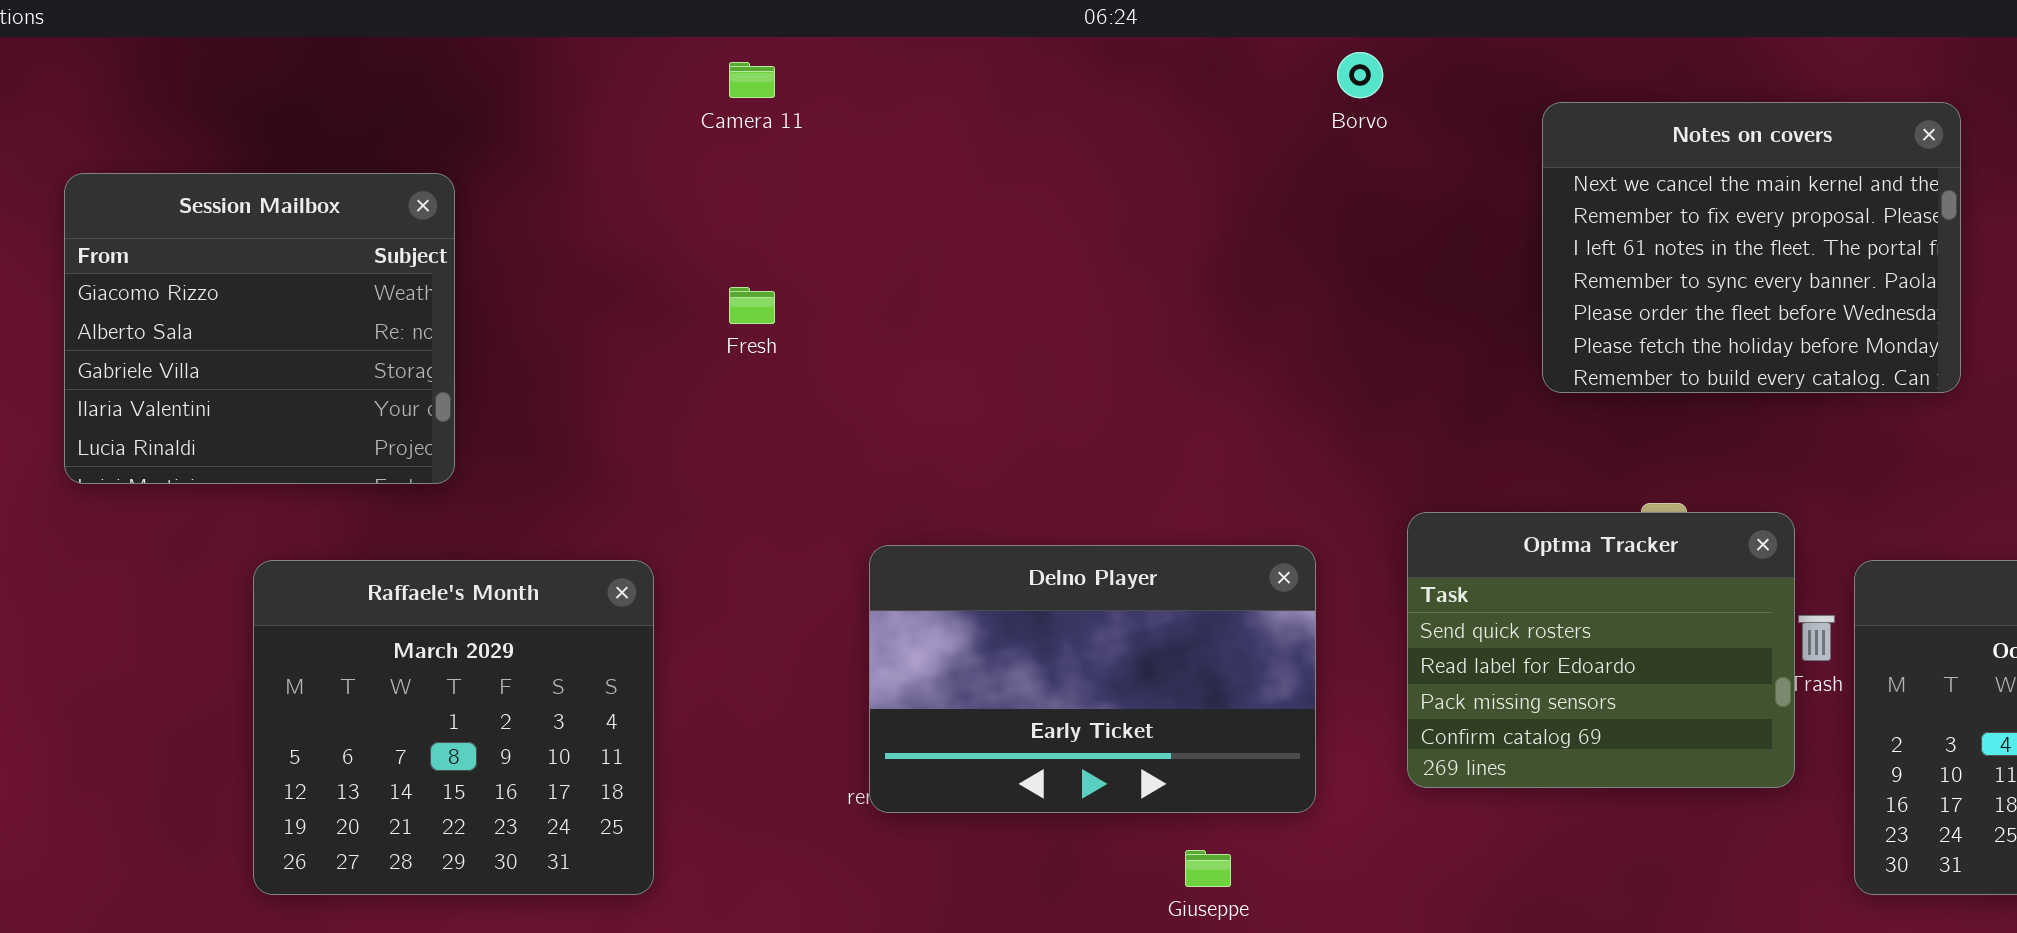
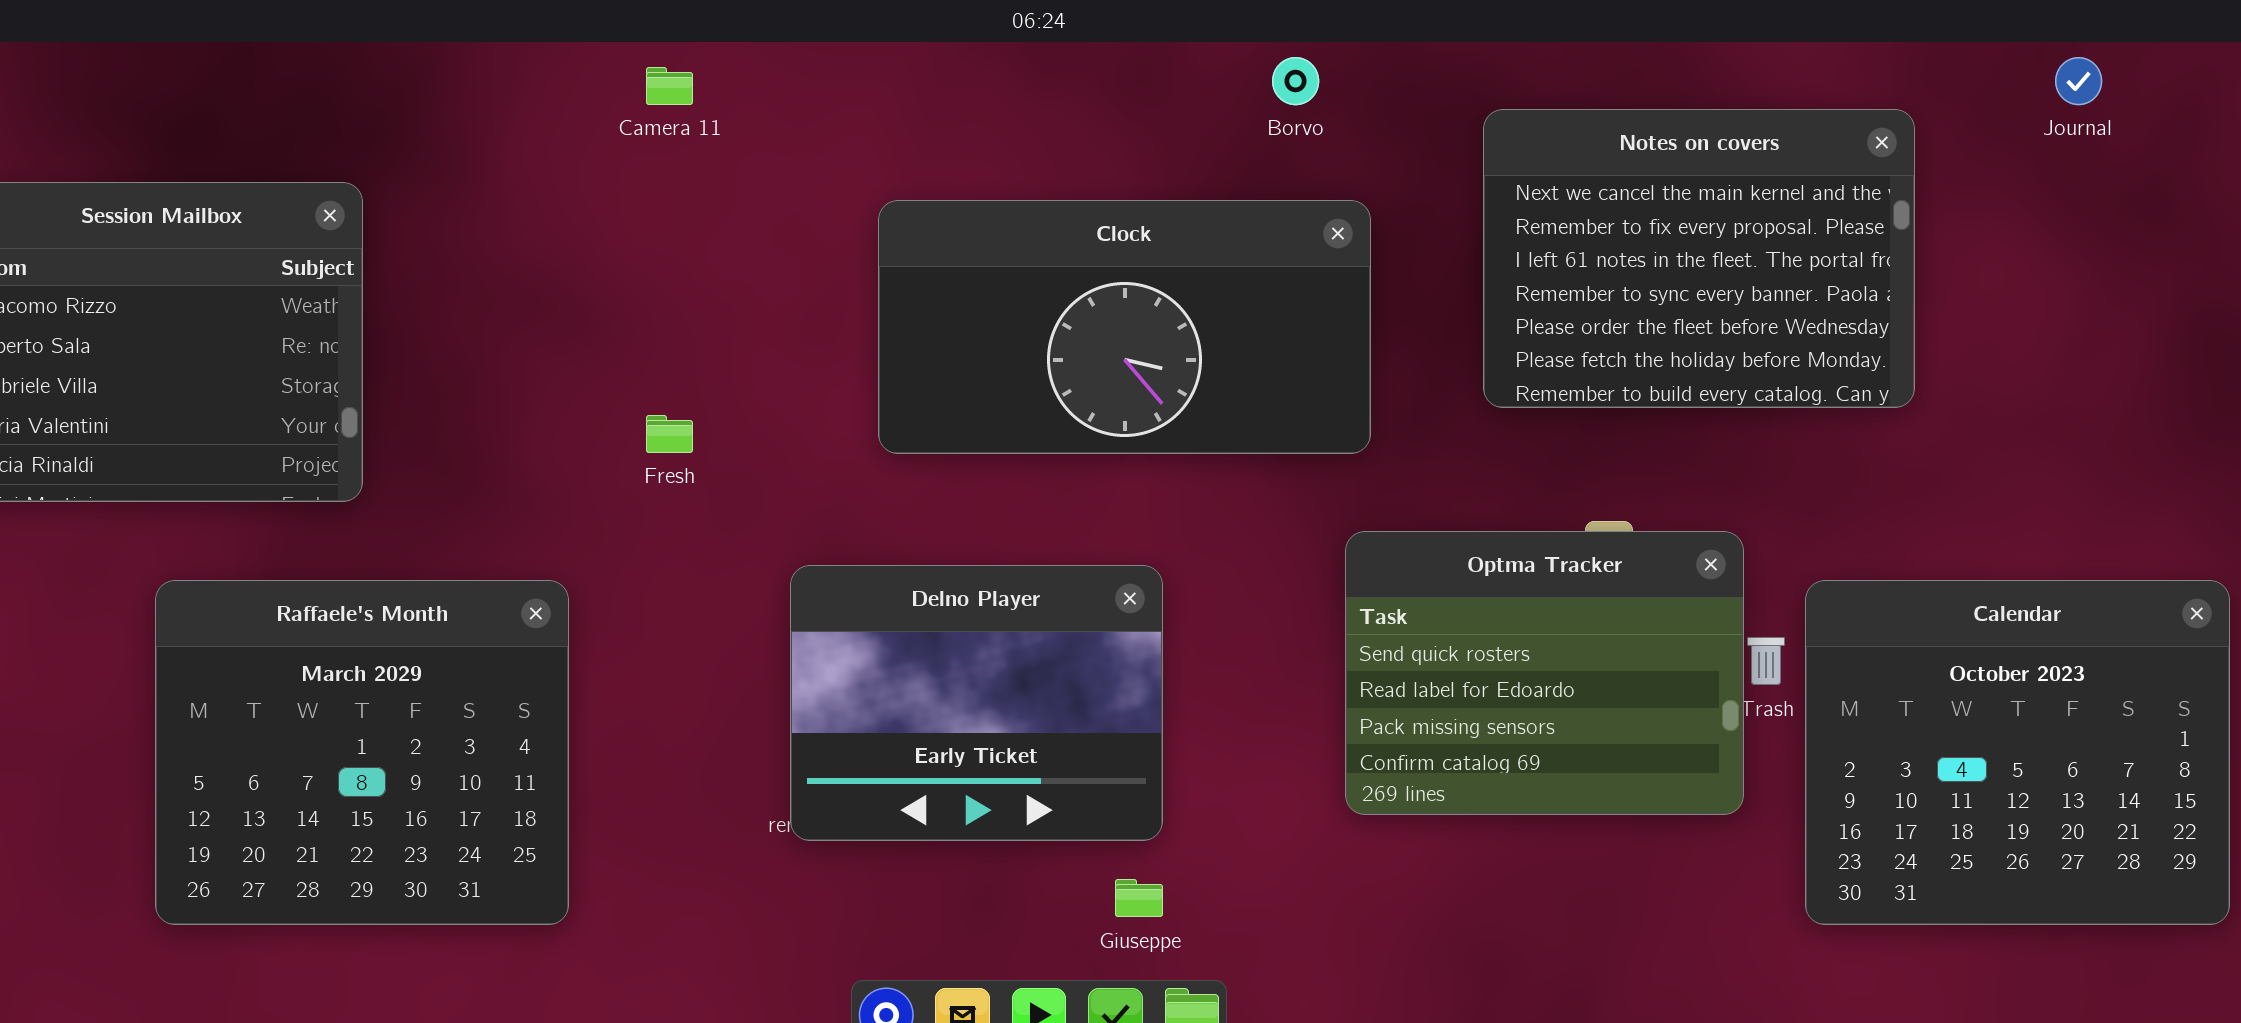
Clock: none -> [878,200,1371,454], opened
Fresh: [729,287,775,324] -> [646,415,693,453], moved
Delno Player: [869,545,1316,813] -> [790,565,1163,841], resized

